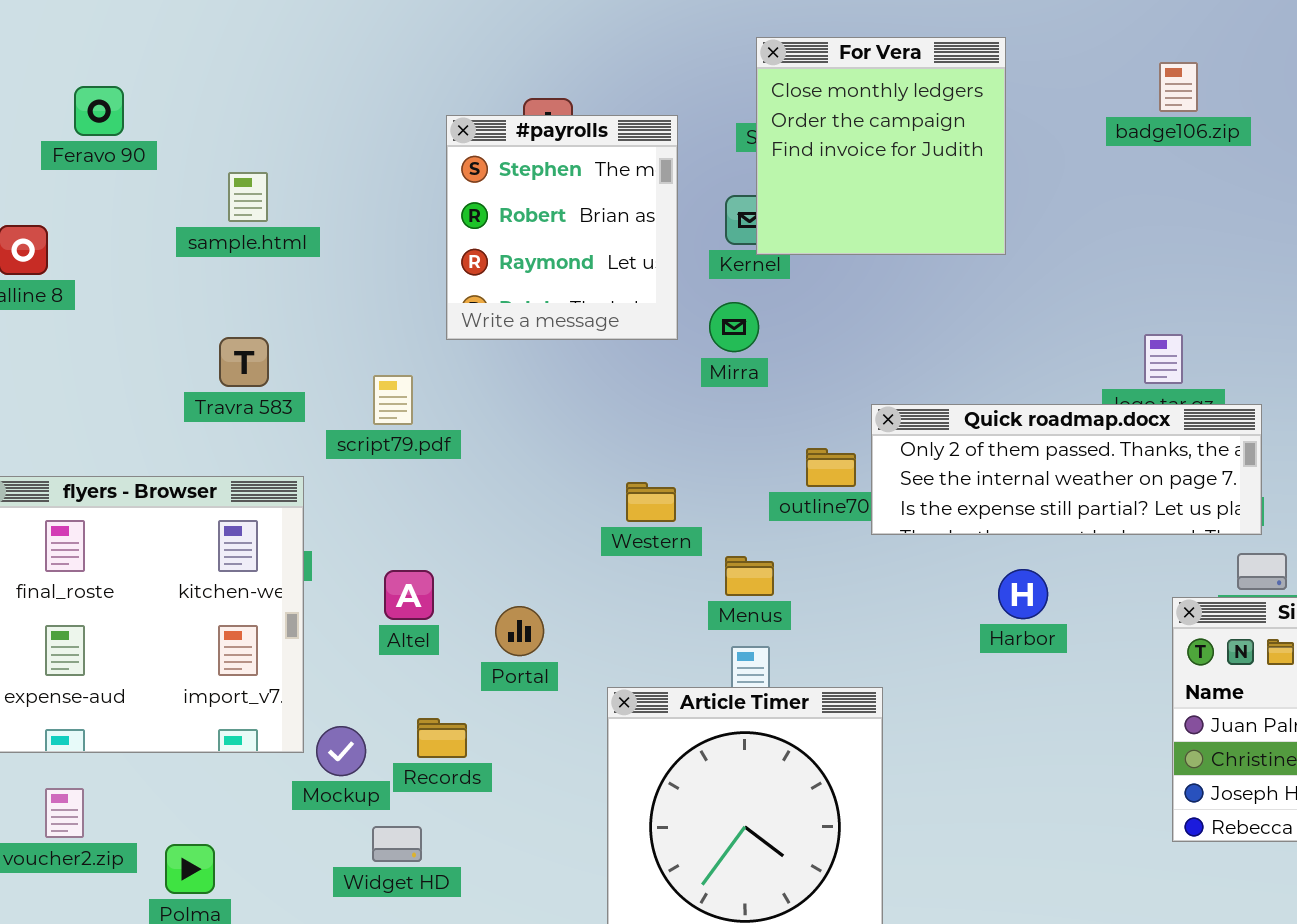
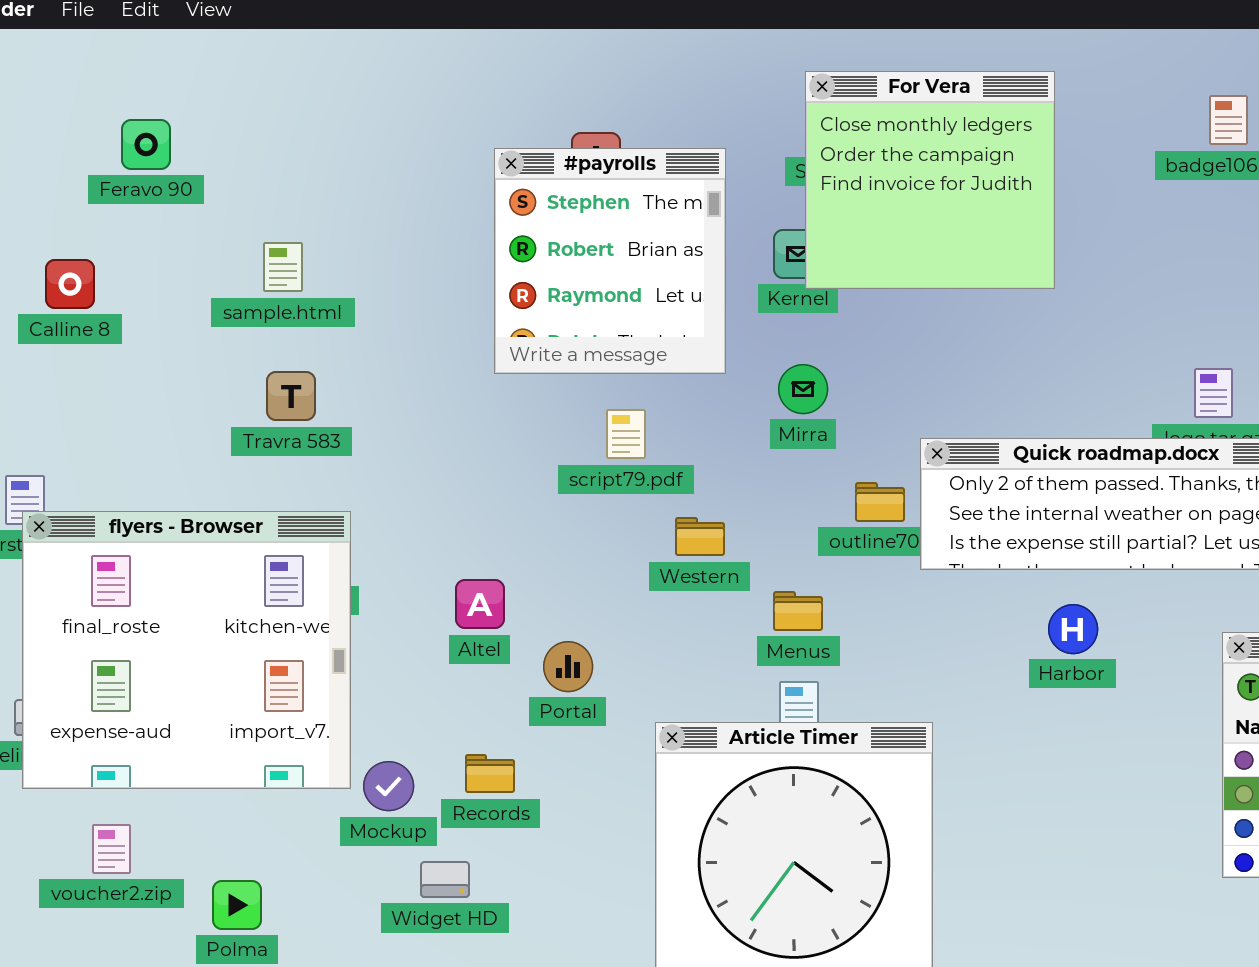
sample.html: [228,172,268,222] -> [263,242,303,292], moved
Mirra: [709,302,759,352] -> [778,364,828,414], moved
script79.pdf: [373,375,413,425] -> [606,409,646,459], moved
Altel: [384,570,434,620] -> [455,579,505,629], moved

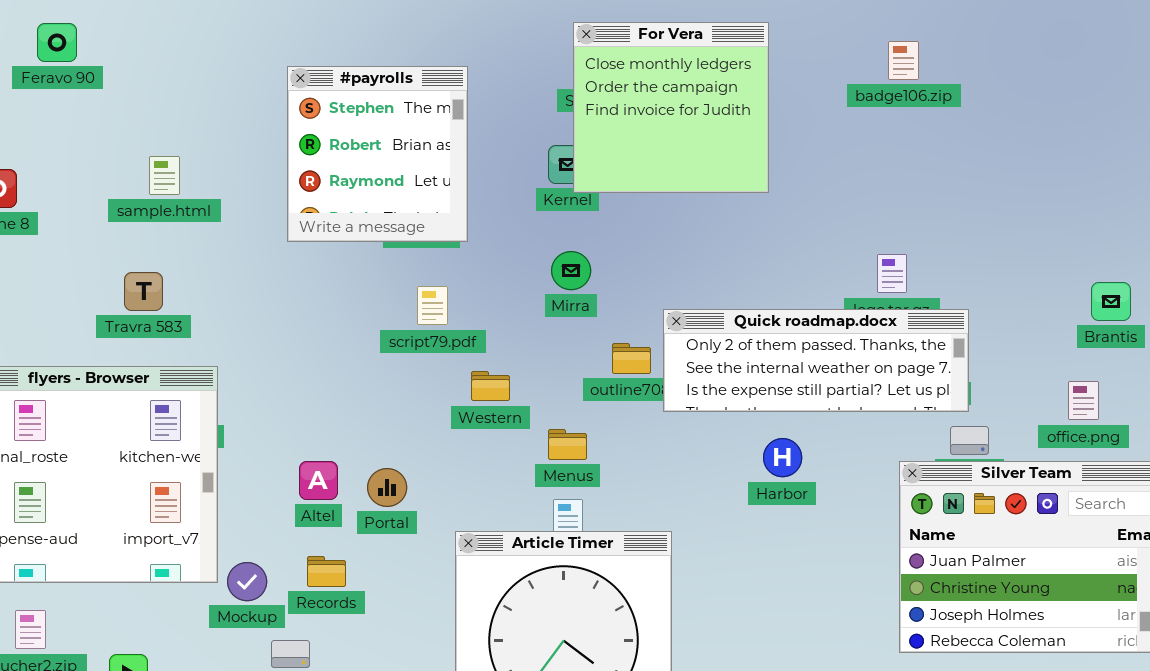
Feravo 90: [121,119,171,170] -> [37,23,77,62], moved
#payrolls: [494,148,726,374] -> [287,66,468,242], moved
Travra 583: [266,371,316,421] -> [124,272,163,311], moved
Altel: [455,579,505,629] -> [299,461,338,500], moved

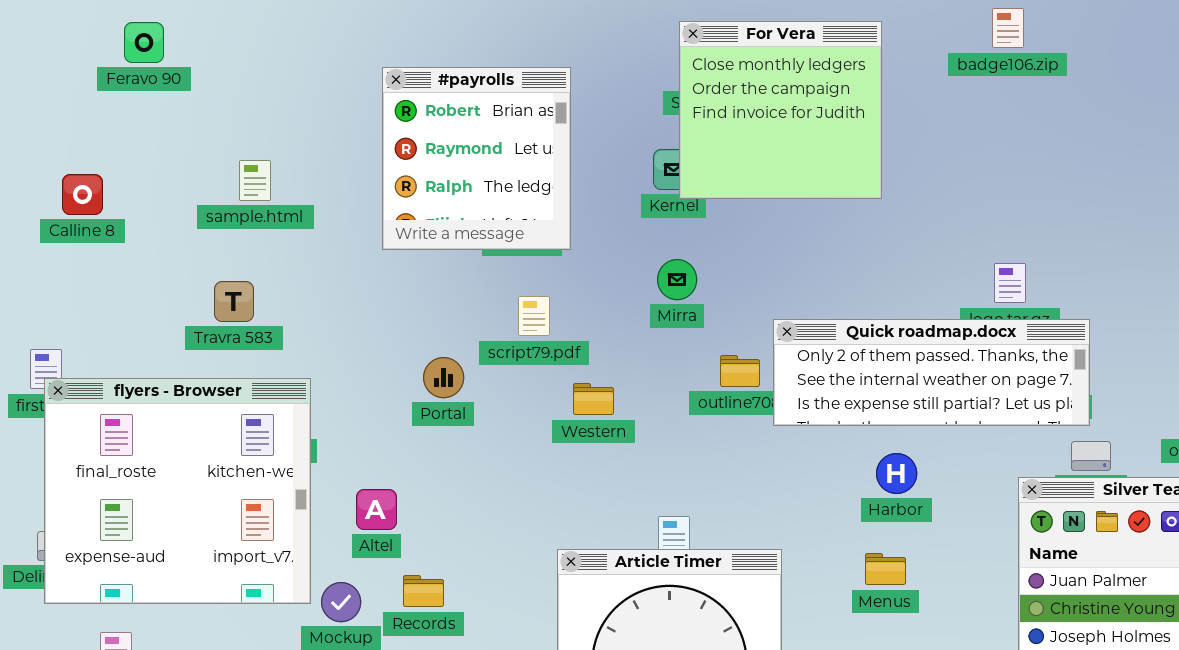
badge106.zip: [888,41,919,80] -> [992,8,1024,48], moved
#payrolls: [287,66,468,242] -> [382,67,571,250], scrolled down 1 row
Menus: [548,429,587,460] -> [865,553,906,585], moved
Altel: [299,461,338,500] -> [356,489,397,530], moved
Portal: [367,468,407,507] -> [423,357,464,398], moved

